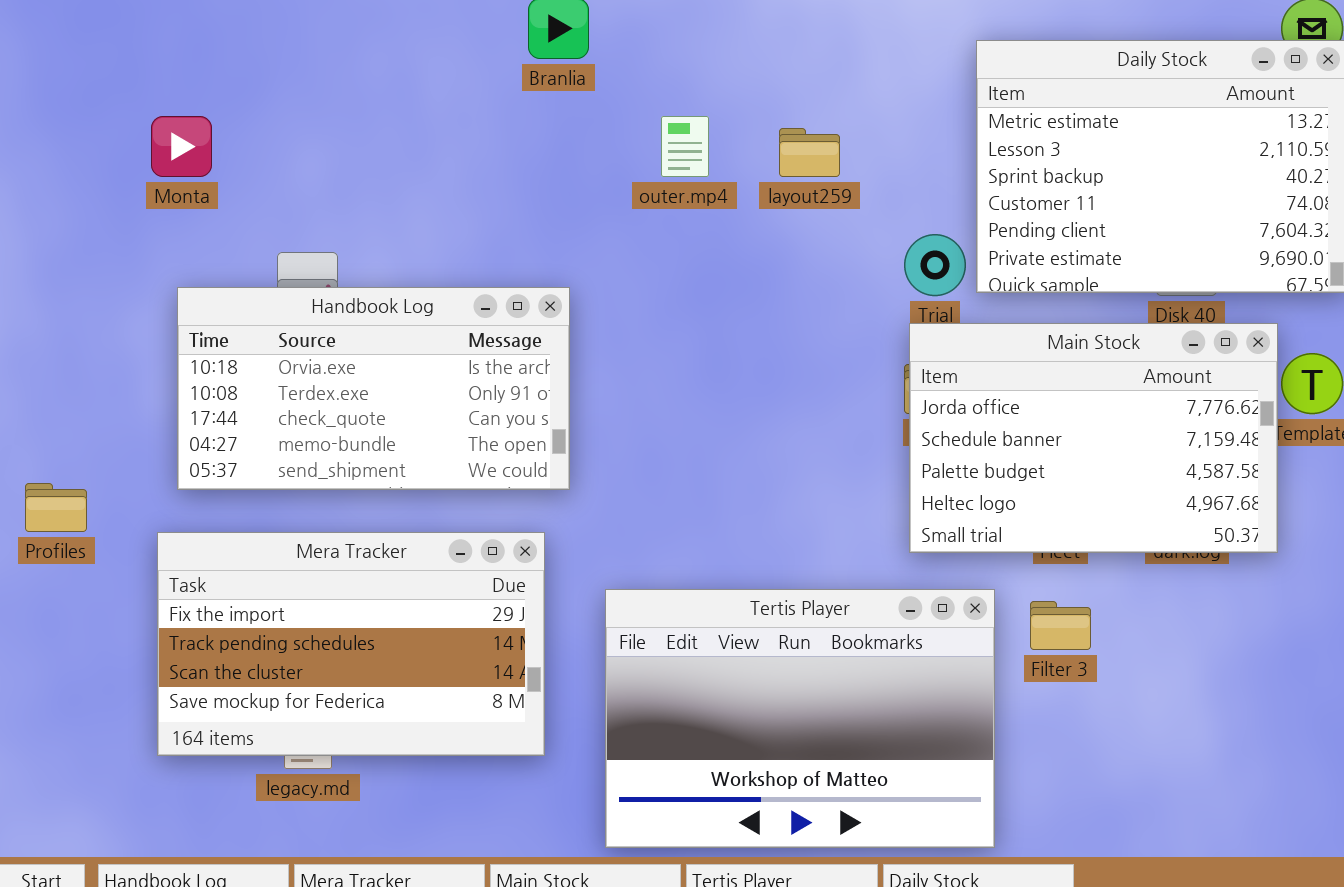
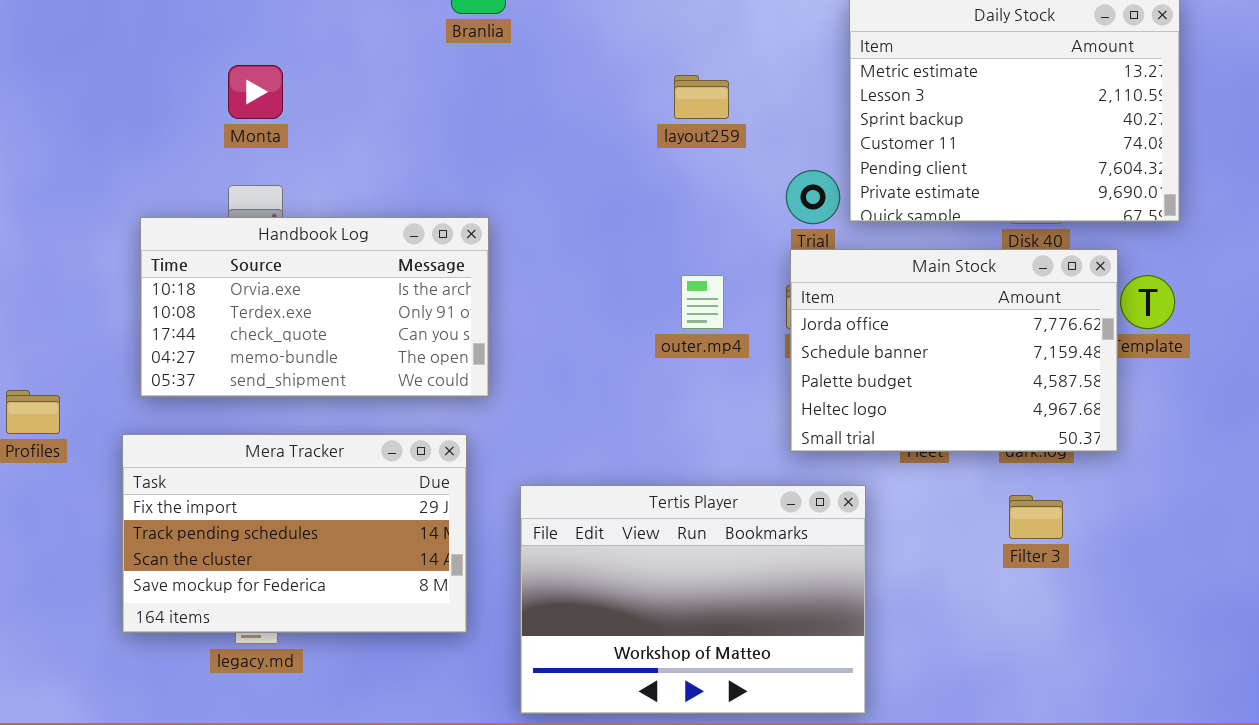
Monta: [151,116,212,177] -> [228,65,283,119], moved
outer.mp4: [661,116,709,177] -> [681,275,724,329], moved
Filter 3: [1030,601,1091,650] -> [1009,495,1063,539], moved

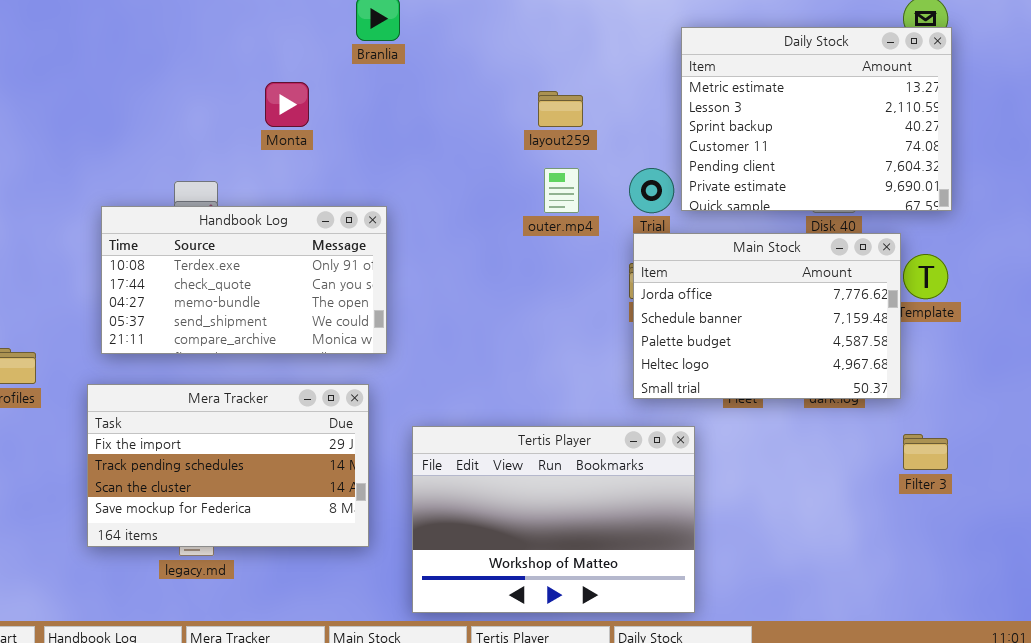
Monta: [228,65,283,119] -> [265,82,309,127], moved
Handbook Log: [140,217,489,397] -> [101,206,387,354], scrolled down 1 row
outer.mp4: [681,275,724,329] -> [544,168,579,213], moved
Filter 3: [1009,495,1063,539] -> [903,434,948,470], moved

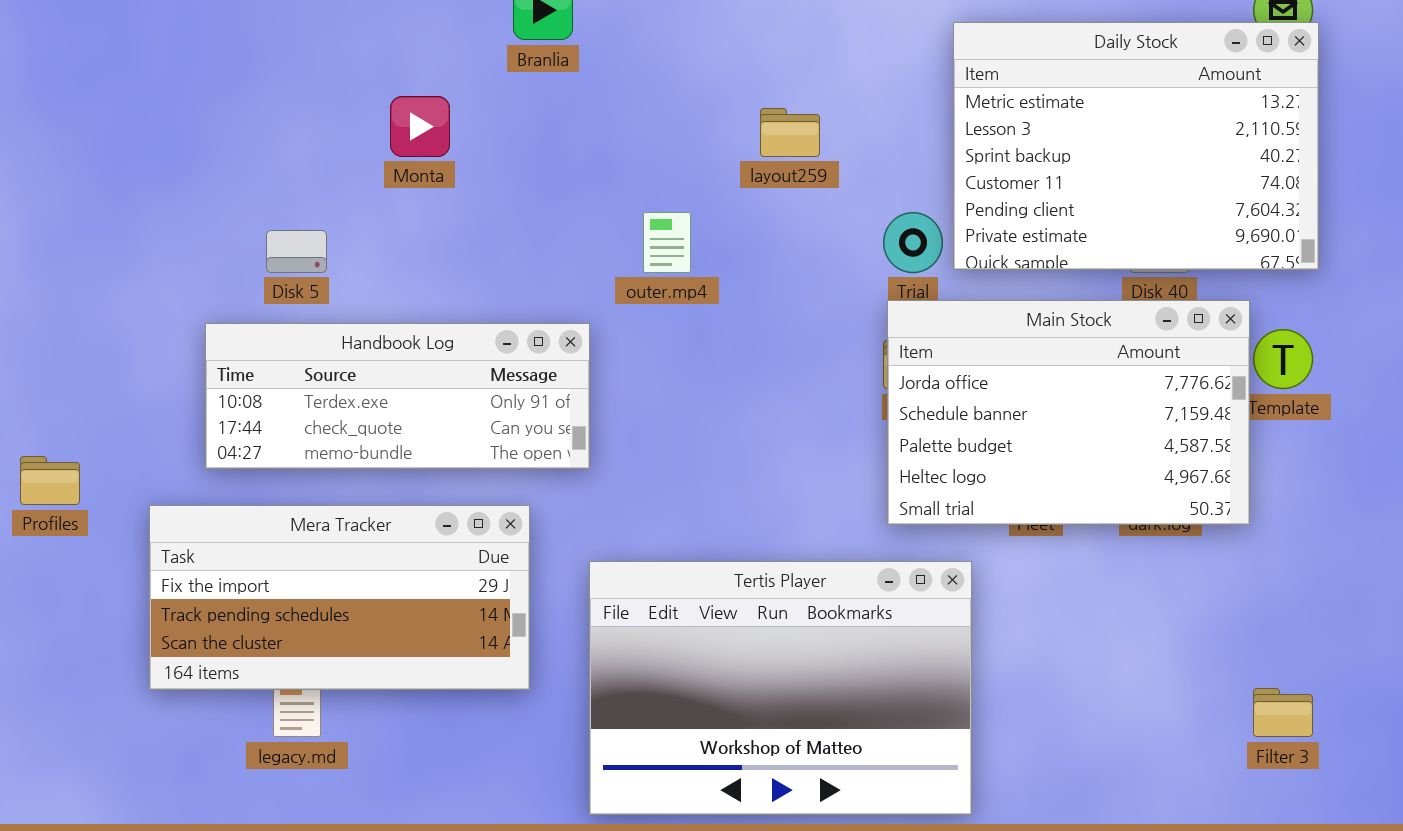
outer.mp4: [544,168,579,213] -> [643,212,691,273], moved
Handbook Log: [101,206,387,354] -> [205,323,590,469], moved, resized
Mera Tracker: [87,384,369,547] -> [149,505,530,690], resized
Filter 3: [903,434,948,470] -> [1253,688,1313,737], moved

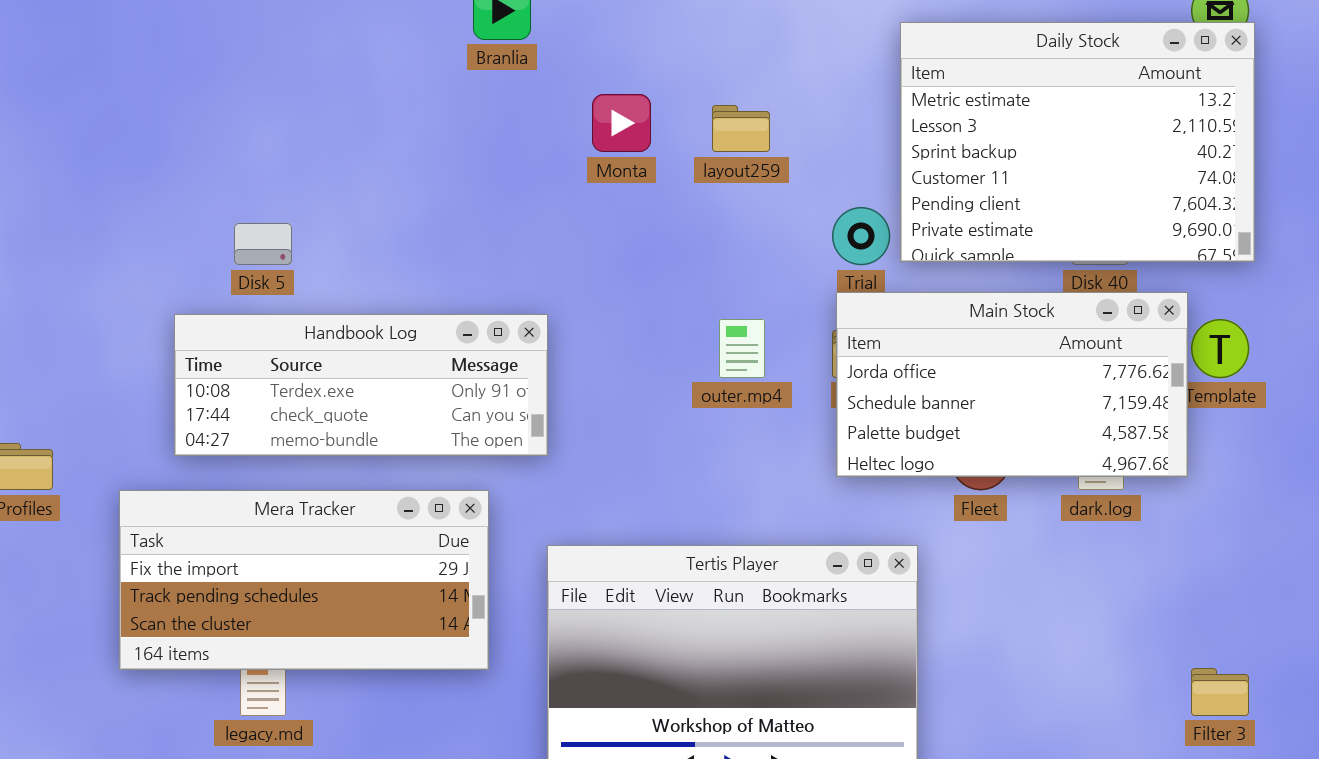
Monta: [390,96,450,157] -> [592,94,651,152], moved
outer.mp4: [643,212,691,273] -> [719,319,765,378], moved
Main Stock: [887,300,1250,525] -> [836,292,1188,477], resized

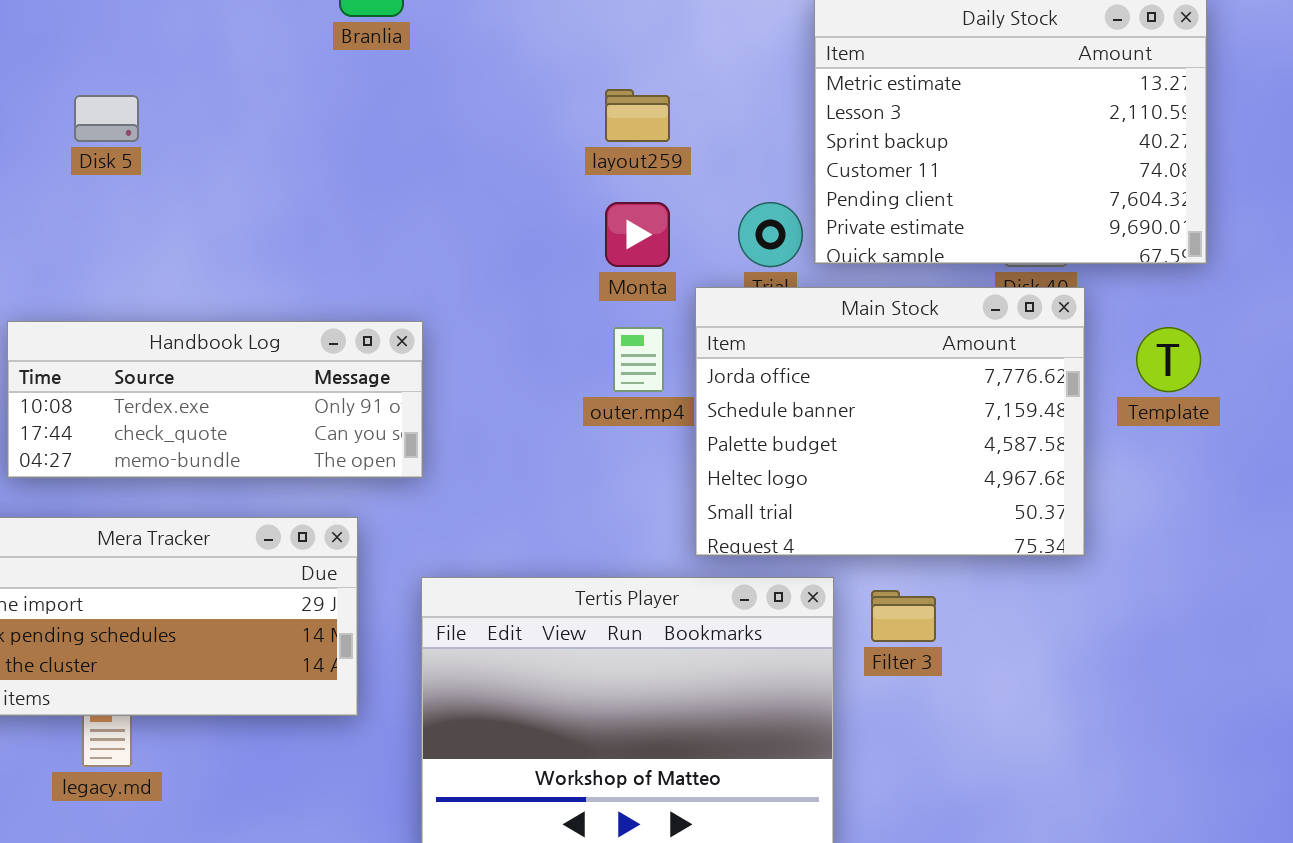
Monta: [592,94,651,152] -> [605,202,670,267], moved
Disk 5: [234,223,292,265] -> [74,95,139,142], moved
Main Stock: [836,292,1188,477] -> [695,287,1085,556], moved, resized
Filter 3: [1191,668,1249,716] -> [871,590,936,642], moved

